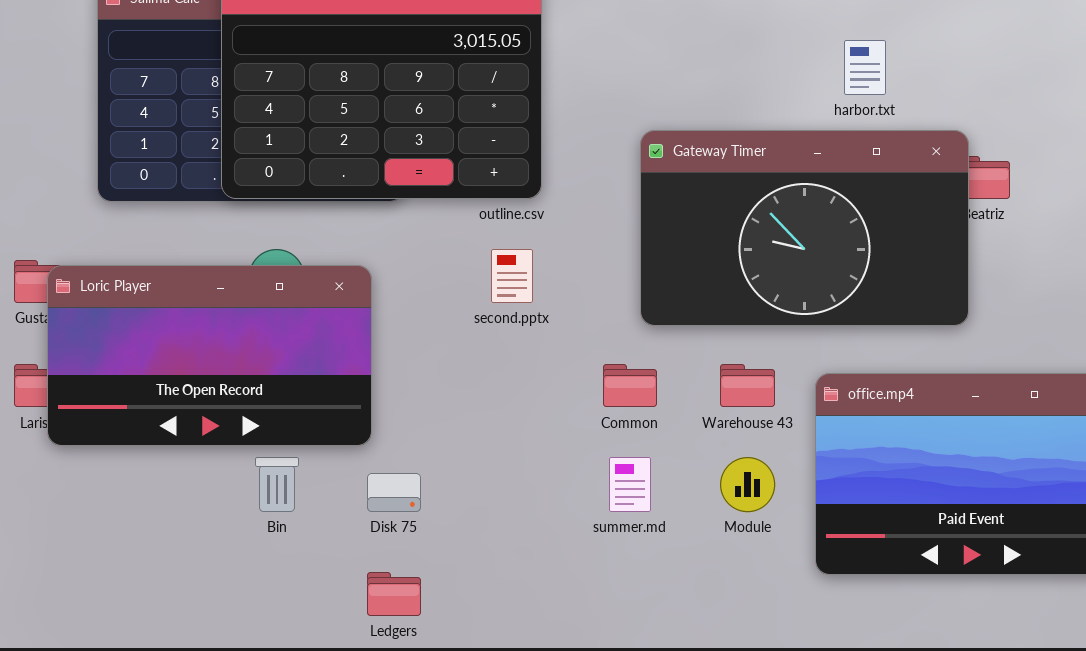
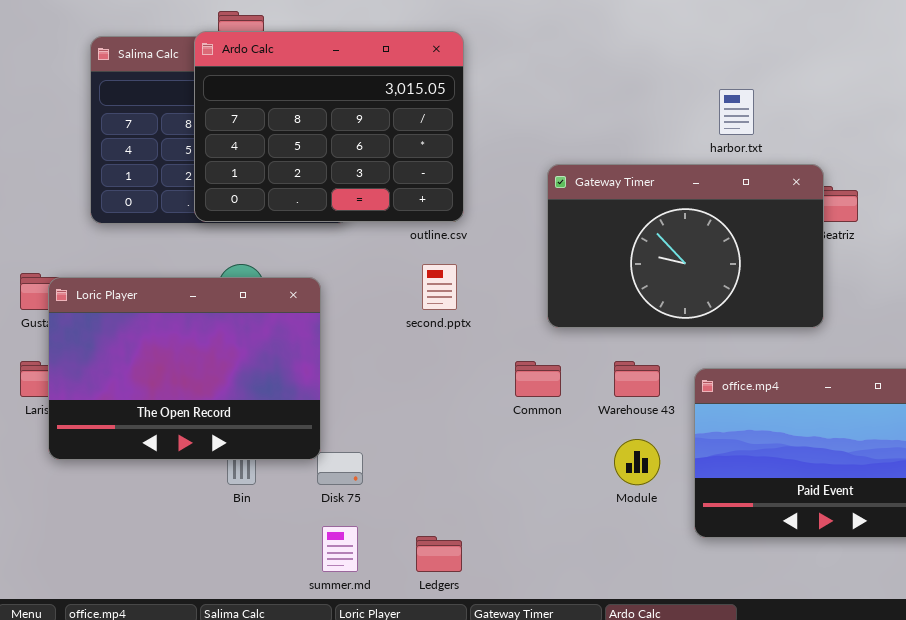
Loric Player: [47,265,372,446] -> [48,277,321,460], resized
summer.md: [609,457,651,512] -> [322,526,358,572], moved
Ledgers: [367,572,421,616] -> [416,536,462,572], moved

